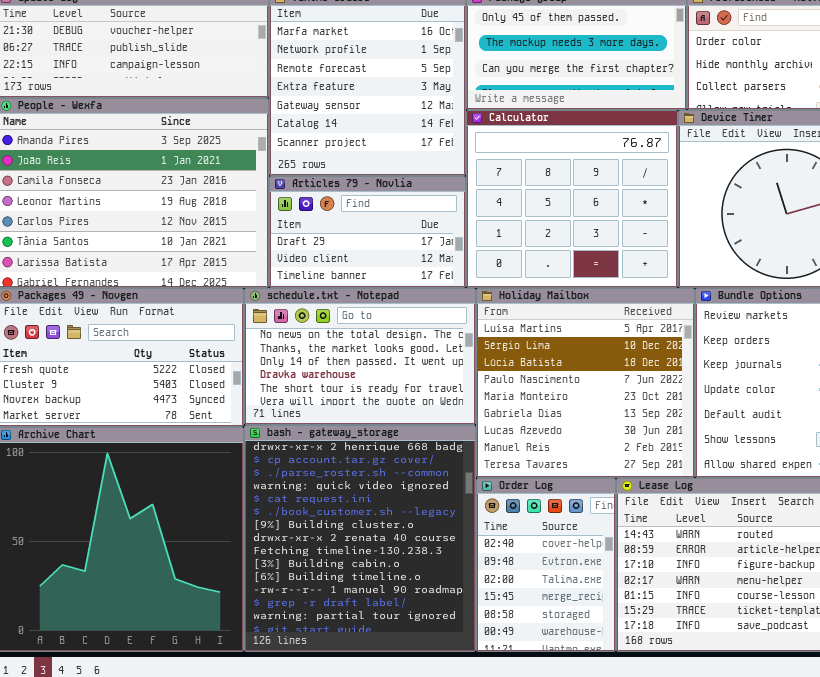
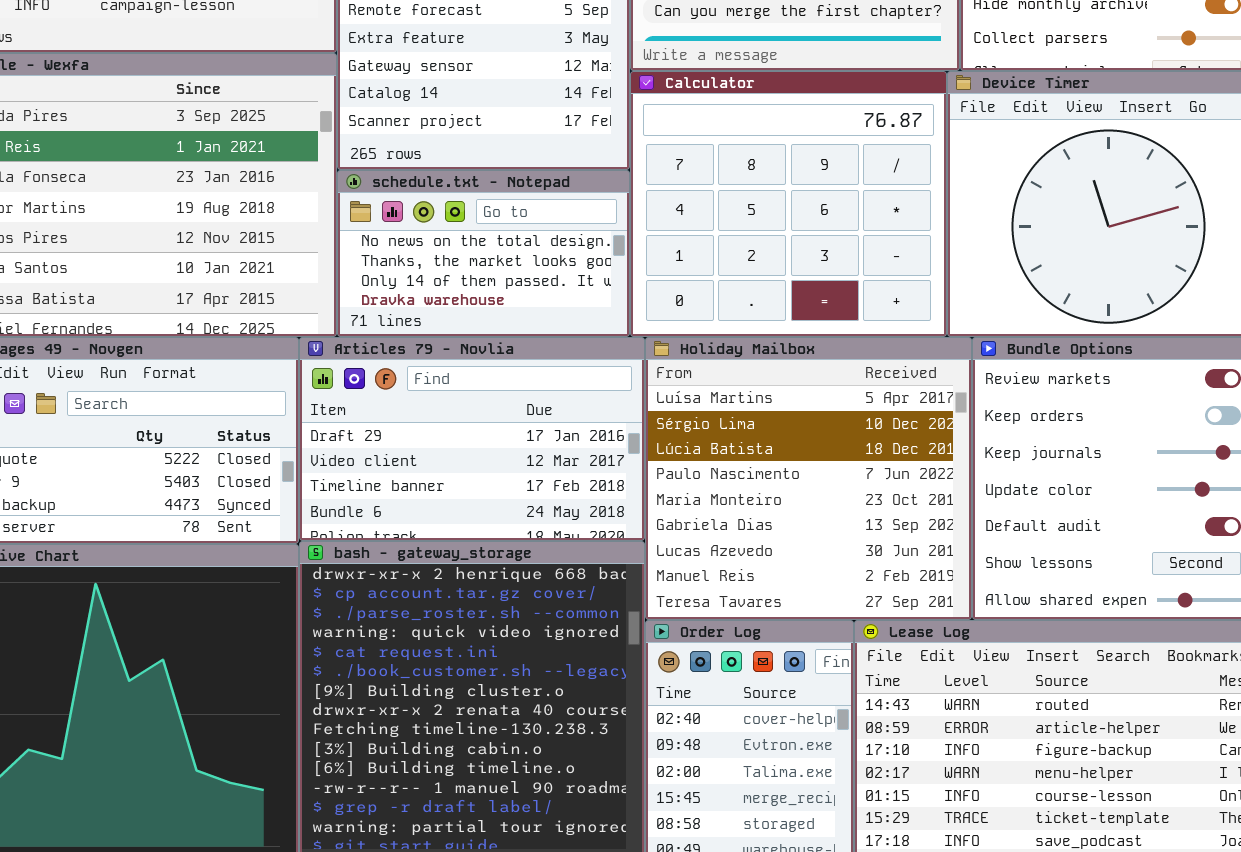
Articles 79 - Novlia: [269,176,466,288] -> [299,337,645,541], moved, resized
schedule.txt - Notepad: [244,288,476,425] -> [337,170,630,337], moved, resized

